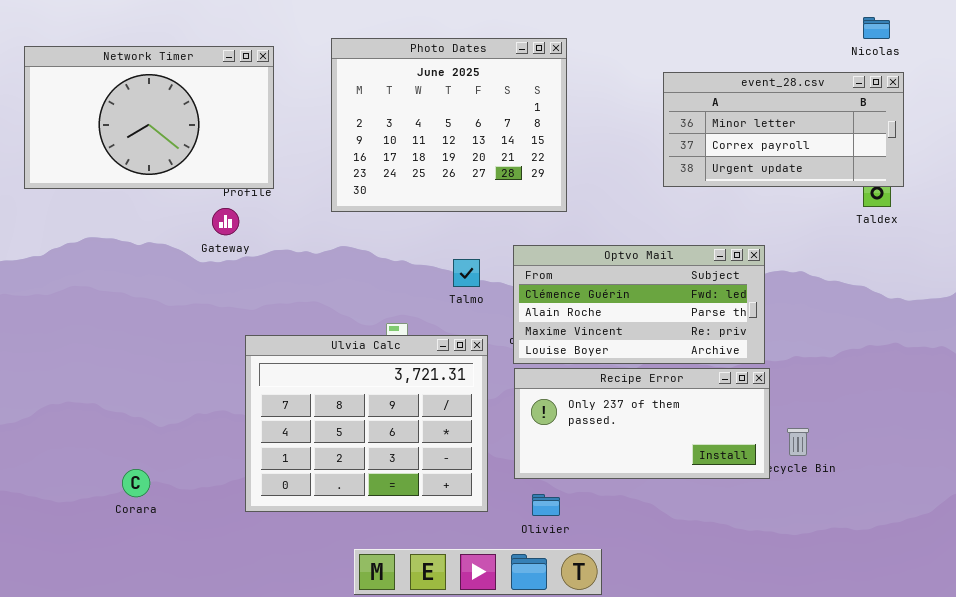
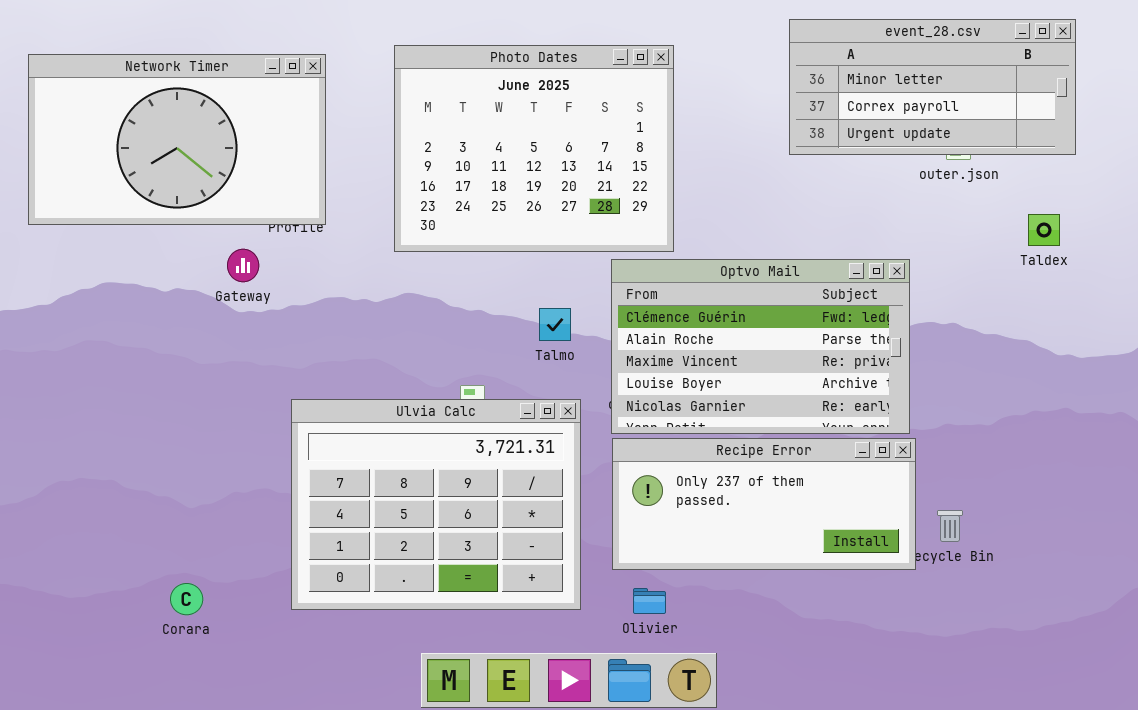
event_28.csv: [663,72,904,187] -> [789,19,1076,155], moved
Gateway: [212,208,239,235] -> [227,249,259,282], moved
Optvo Mail: [513,245,765,364] -> [611,259,910,434], resized
Corara: [122,469,150,497] -> [170,583,203,615], moved

